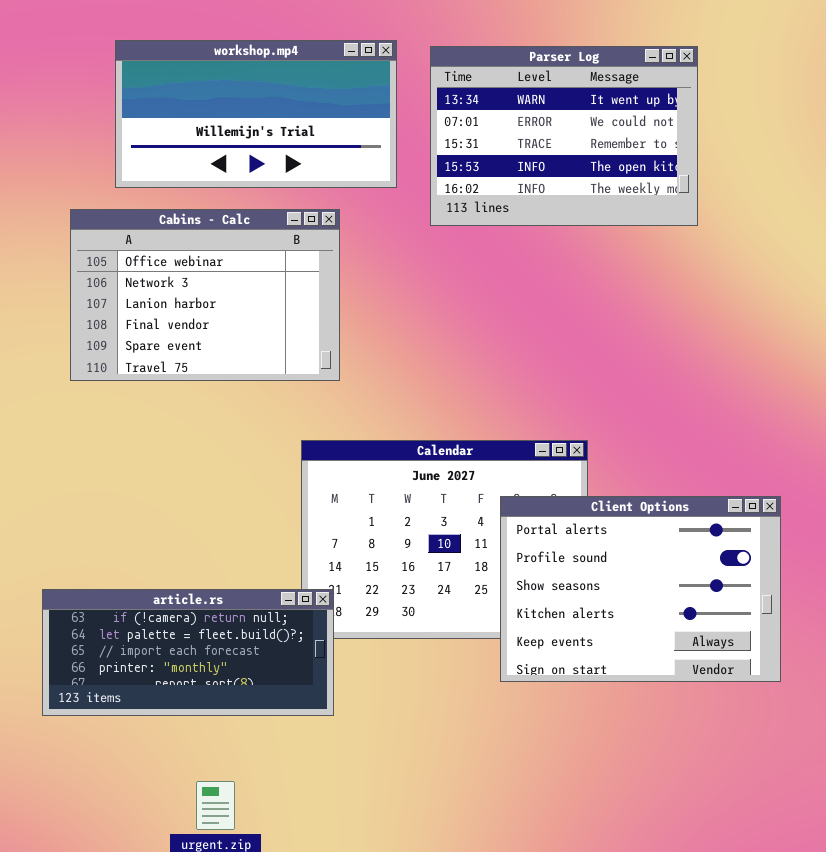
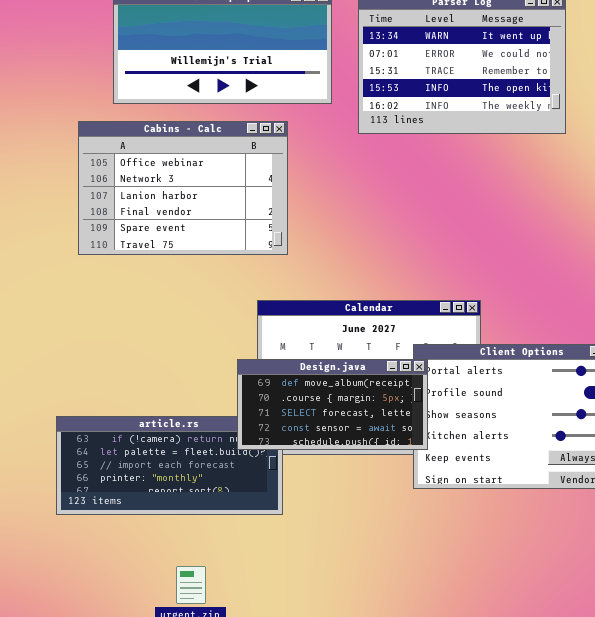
Design.java: none -> [237,359,428,450], opened

